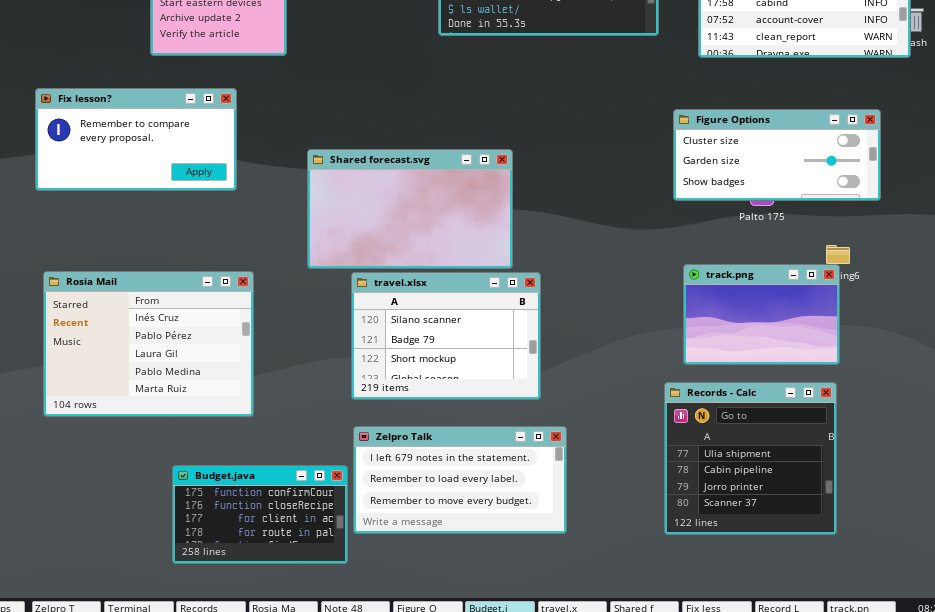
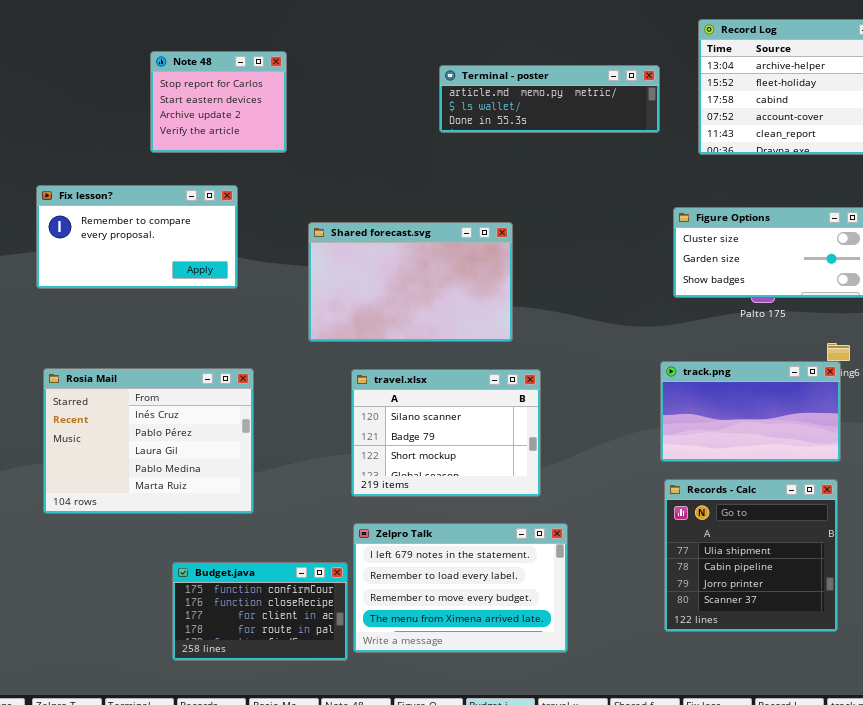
Shared forecast.svg: [307,149,513,269] -> [308,222,513,342], moved
track.png: [683,264,840,365] -> [660,361,841,462], resized
Zelpro Talk: [353,426,567,534] -> [353,523,568,653], resized

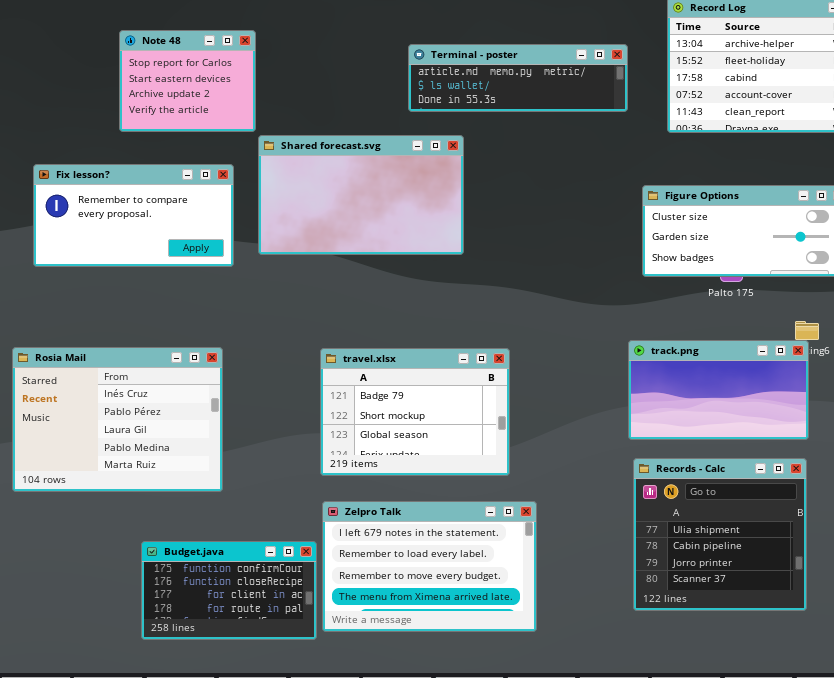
Fix lesson?: [36,185,238,289] -> [33,164,234,267], moved
Shared forecast.svg: [308,222,513,342] -> [258,135,464,255], moved
travel.xlsx: [351,369,541,497] -> [320,348,510,476], scrolled down 1 row

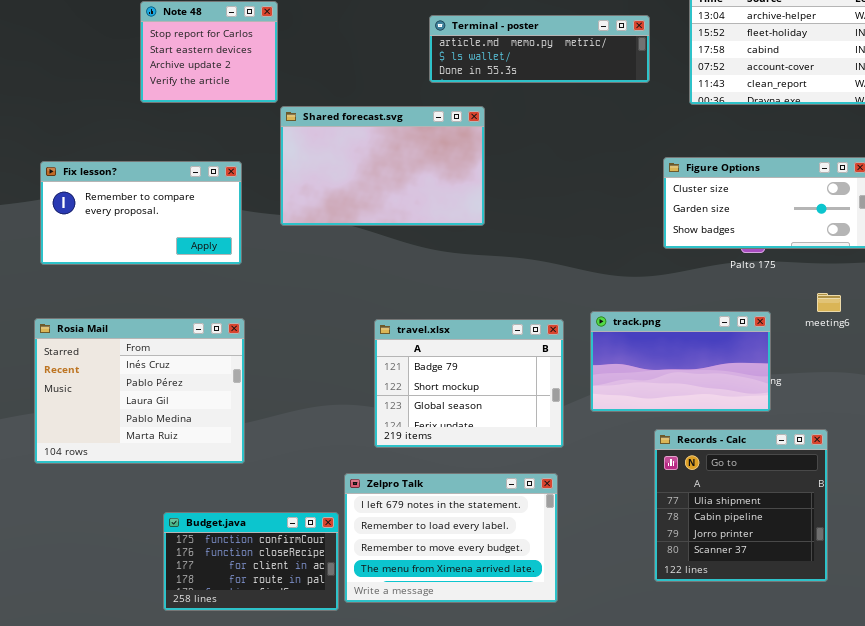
Fix lesson?: [33,164,234,267] -> [40,161,242,265], moved
track.png: [628,340,809,440] -> [590,311,771,412], moved
travel.xlsx: [320,348,510,476] -> [374,319,564,448], moved

